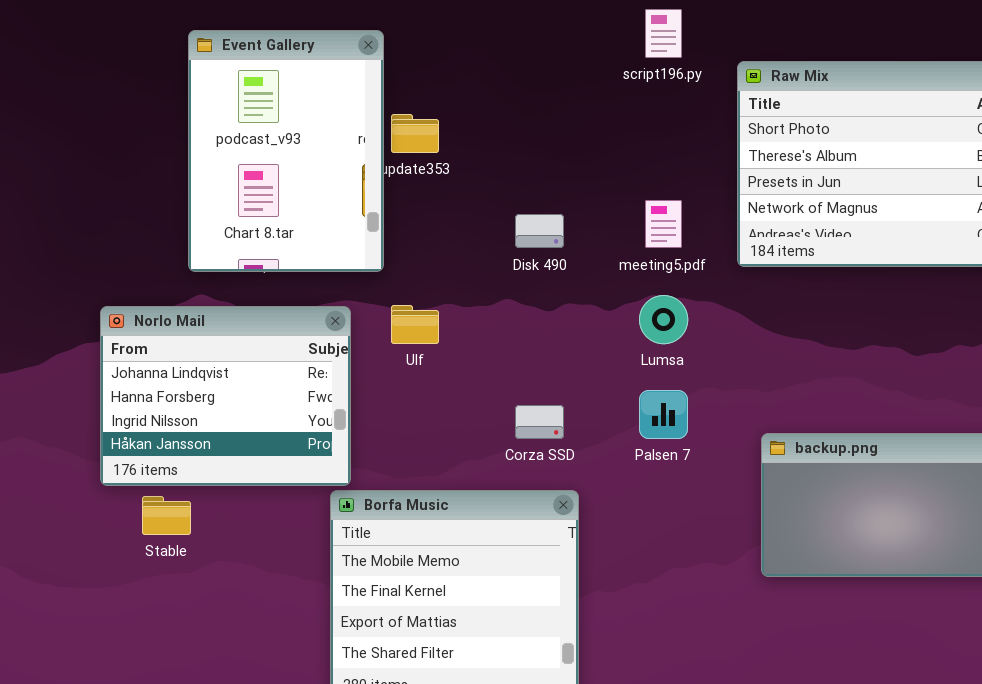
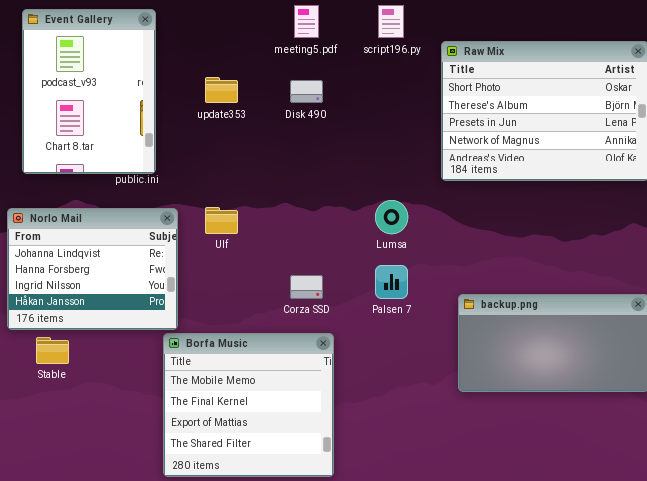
Event Gallery: [188,30,384,272] -> [22,9,156,174], moved
meeting5.pdf: [645,200,682,248] -> [294,5,319,38], moved
Disk 490: [515,214,564,248] -> [290,80,323,103], moved

